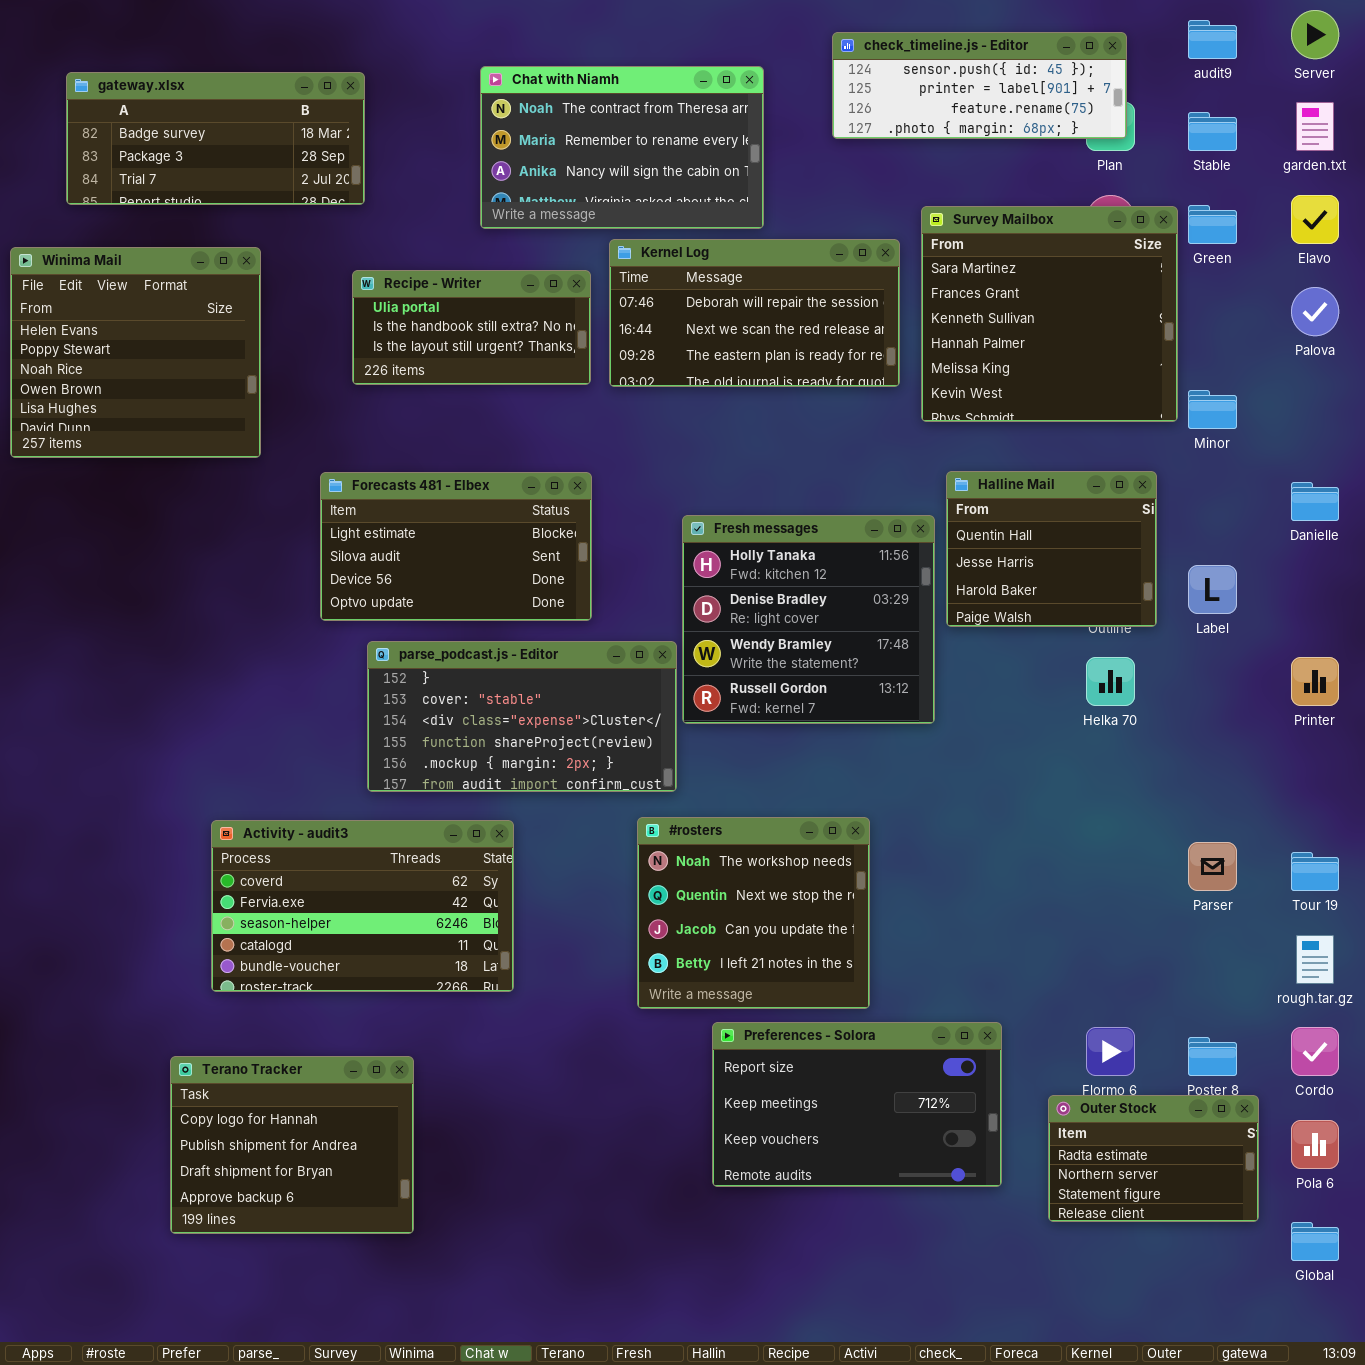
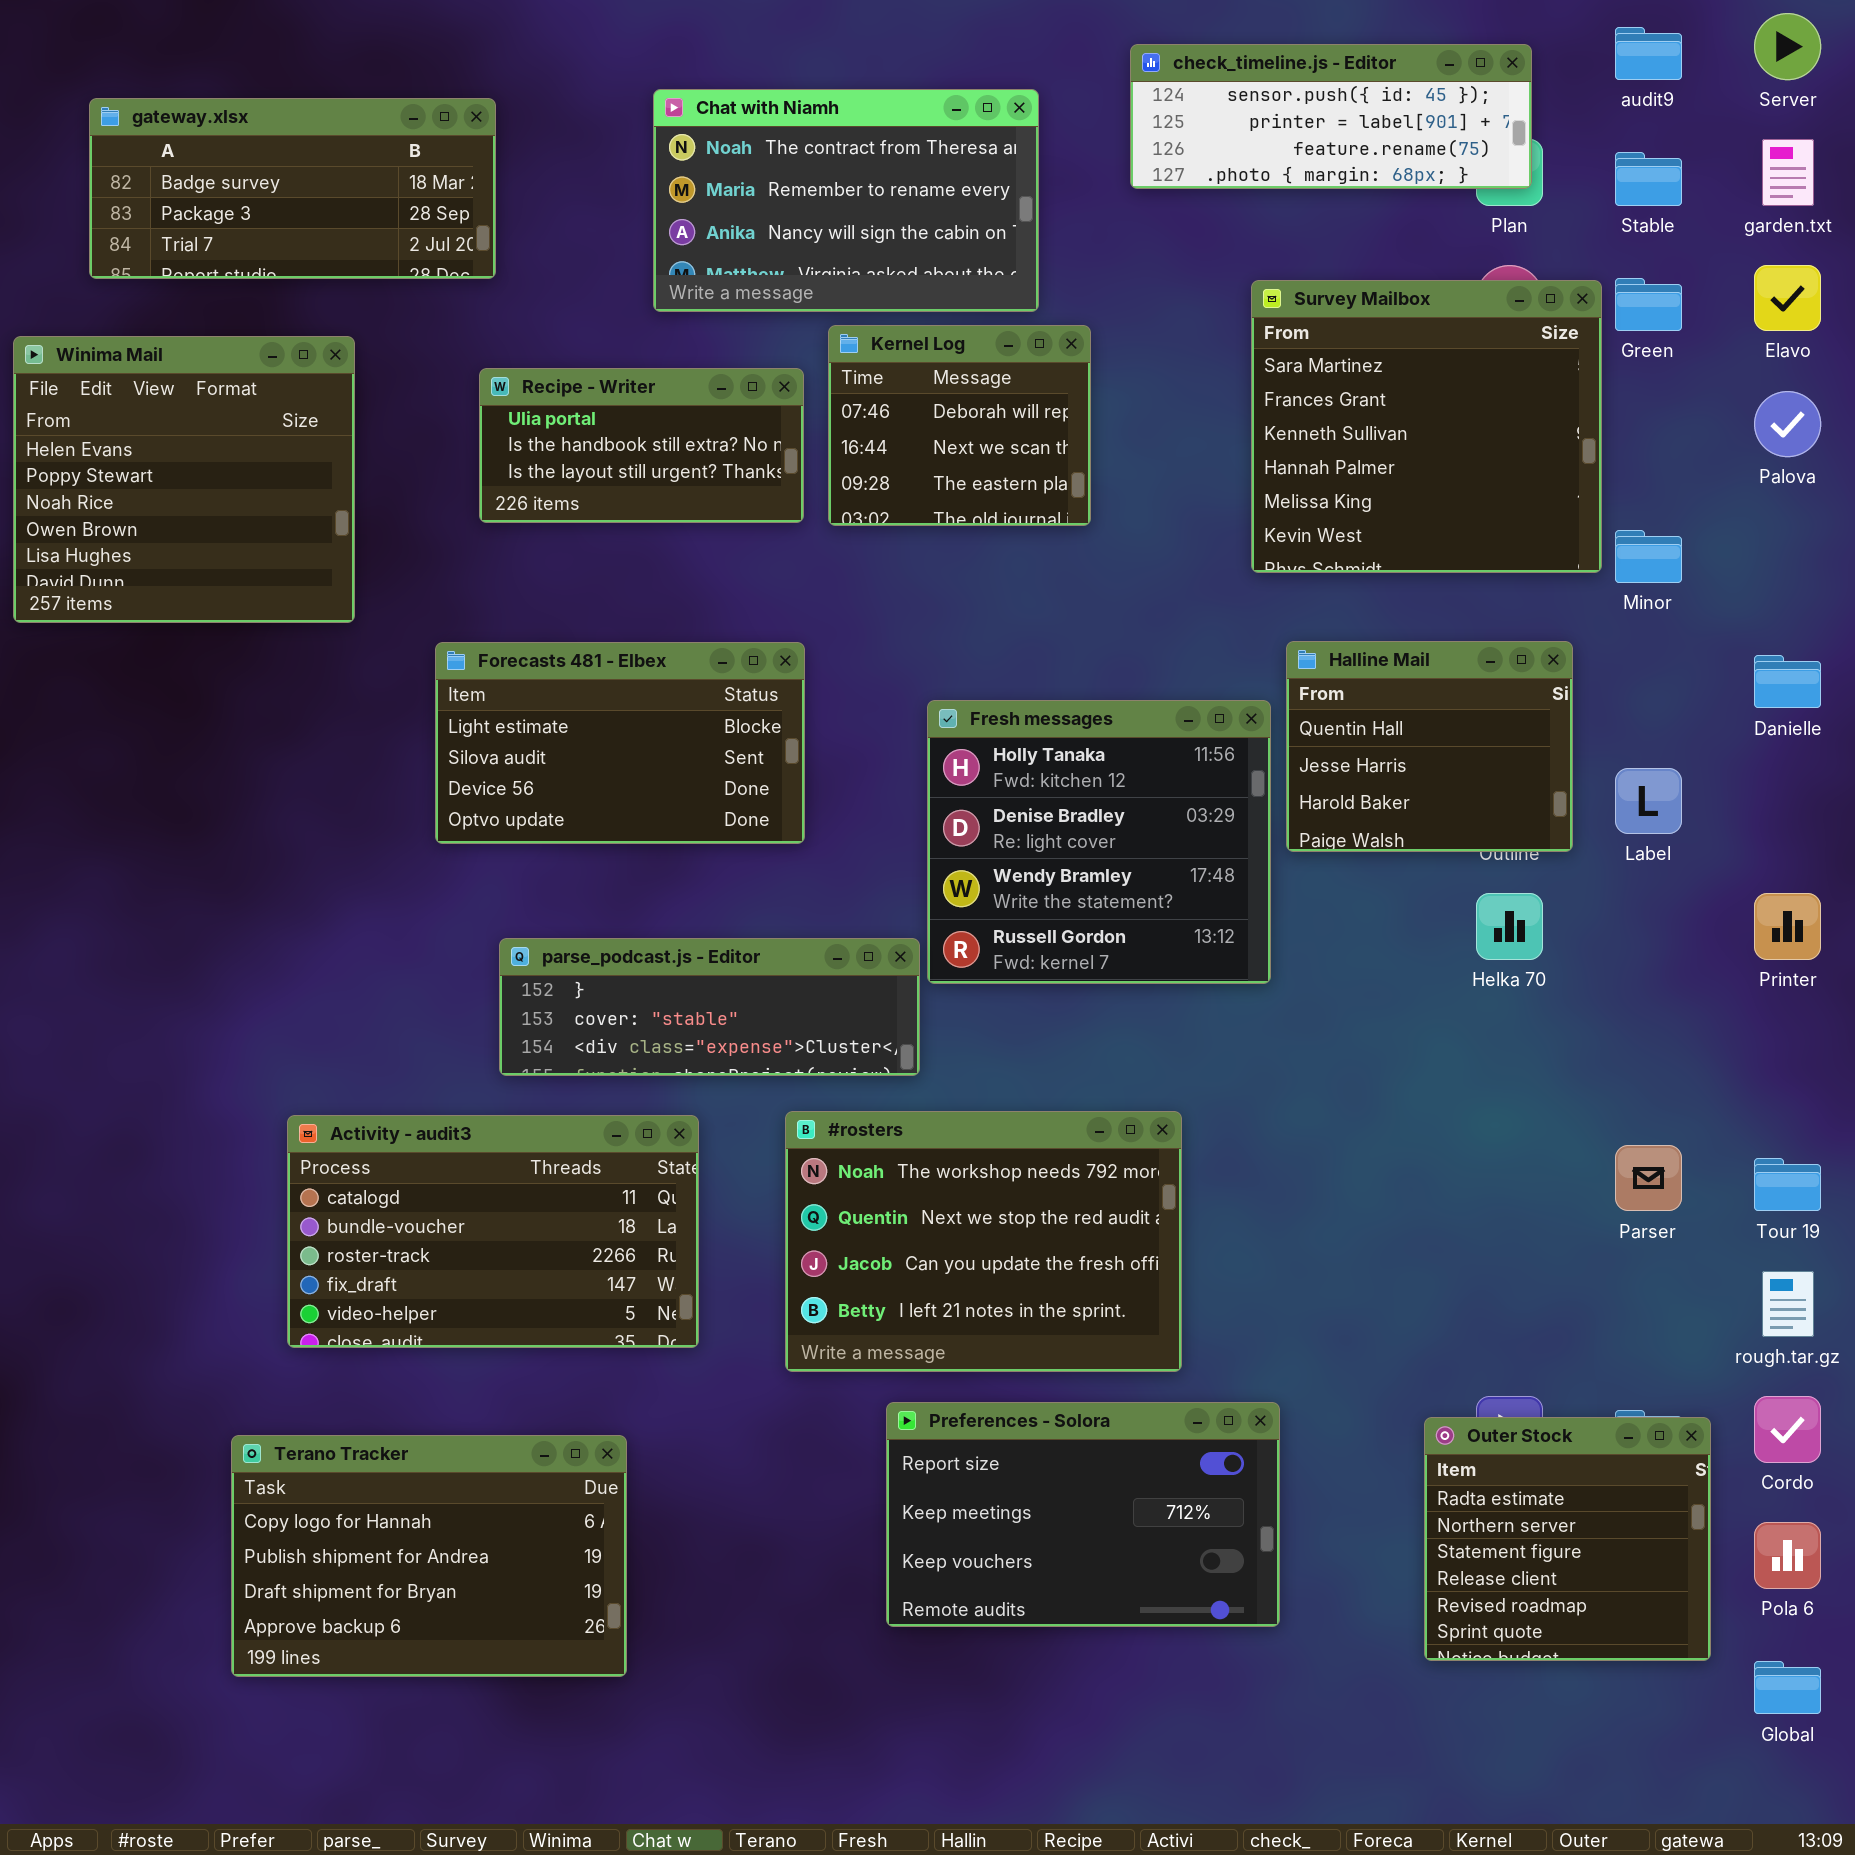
Kernel Log: [609,239,900,387] -> [828,325,1091,526], resized
parse_podcast.js - Editor: [367,641,677,792] -> [499,938,920,1076], resized
#rosters: [637,817,870,1009] -> [785,1111,1182,1372], resized
Activity - audit3: [211,820,514,992] -> [287,1115,699,1348], scrolled down 3 rows
Preferences - Solora: [712,1022,1002,1187] -> [886,1402,1280,1627], moved
Terano Tracker: [170,1056,414,1234] -> [231,1435,627,1677], resized
Outer Stock: [1048,1095,1259,1222] -> [1424,1417,1711,1661], resized

